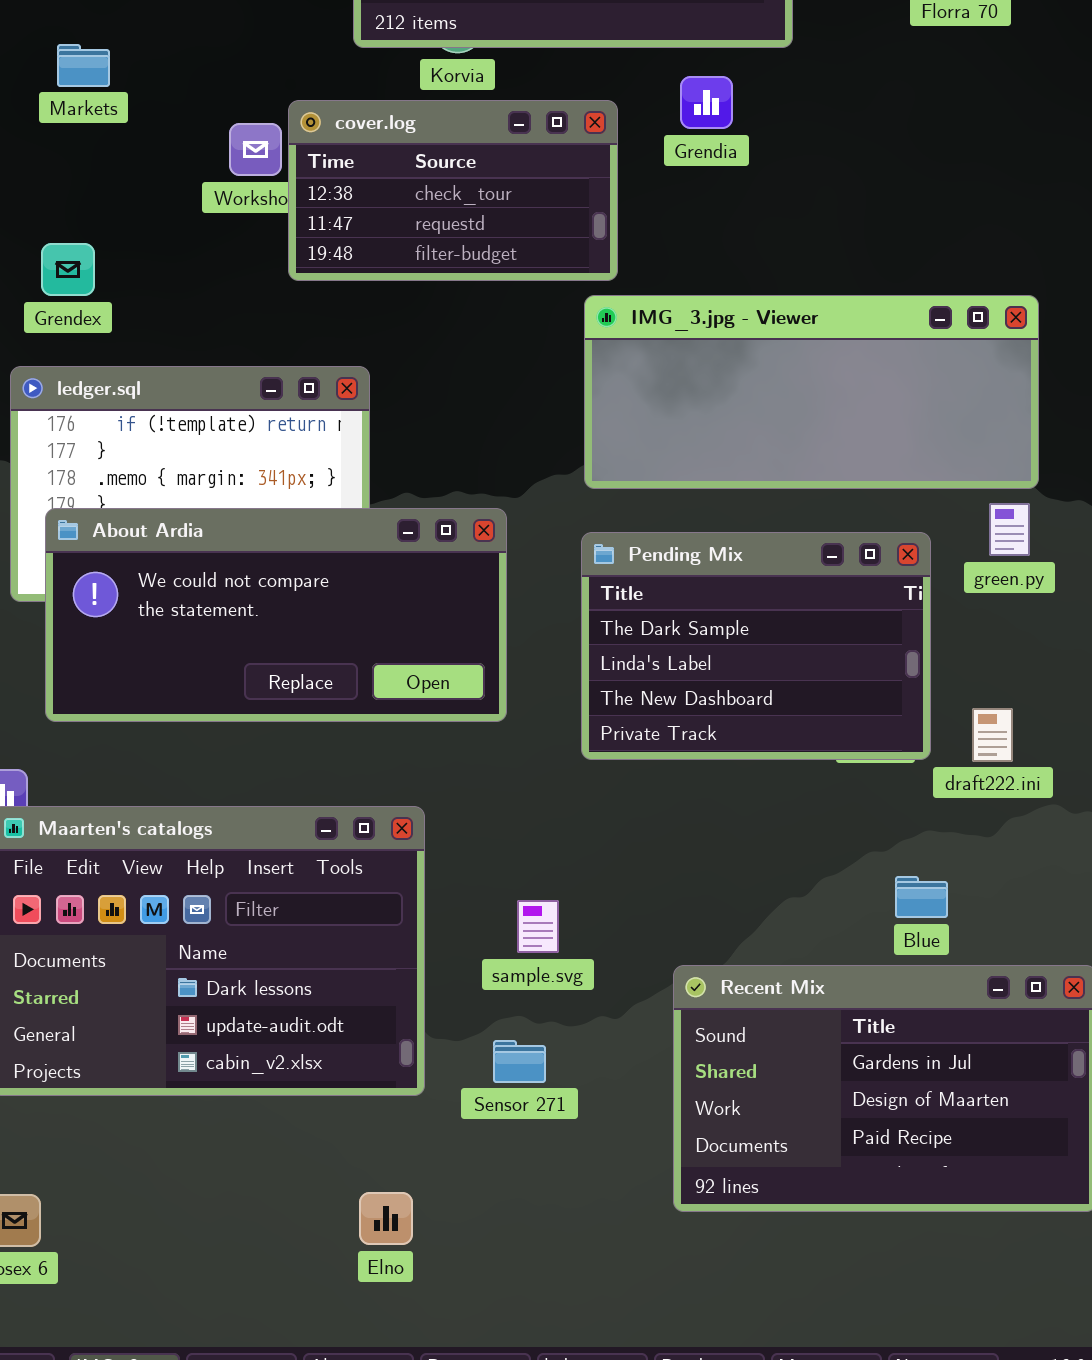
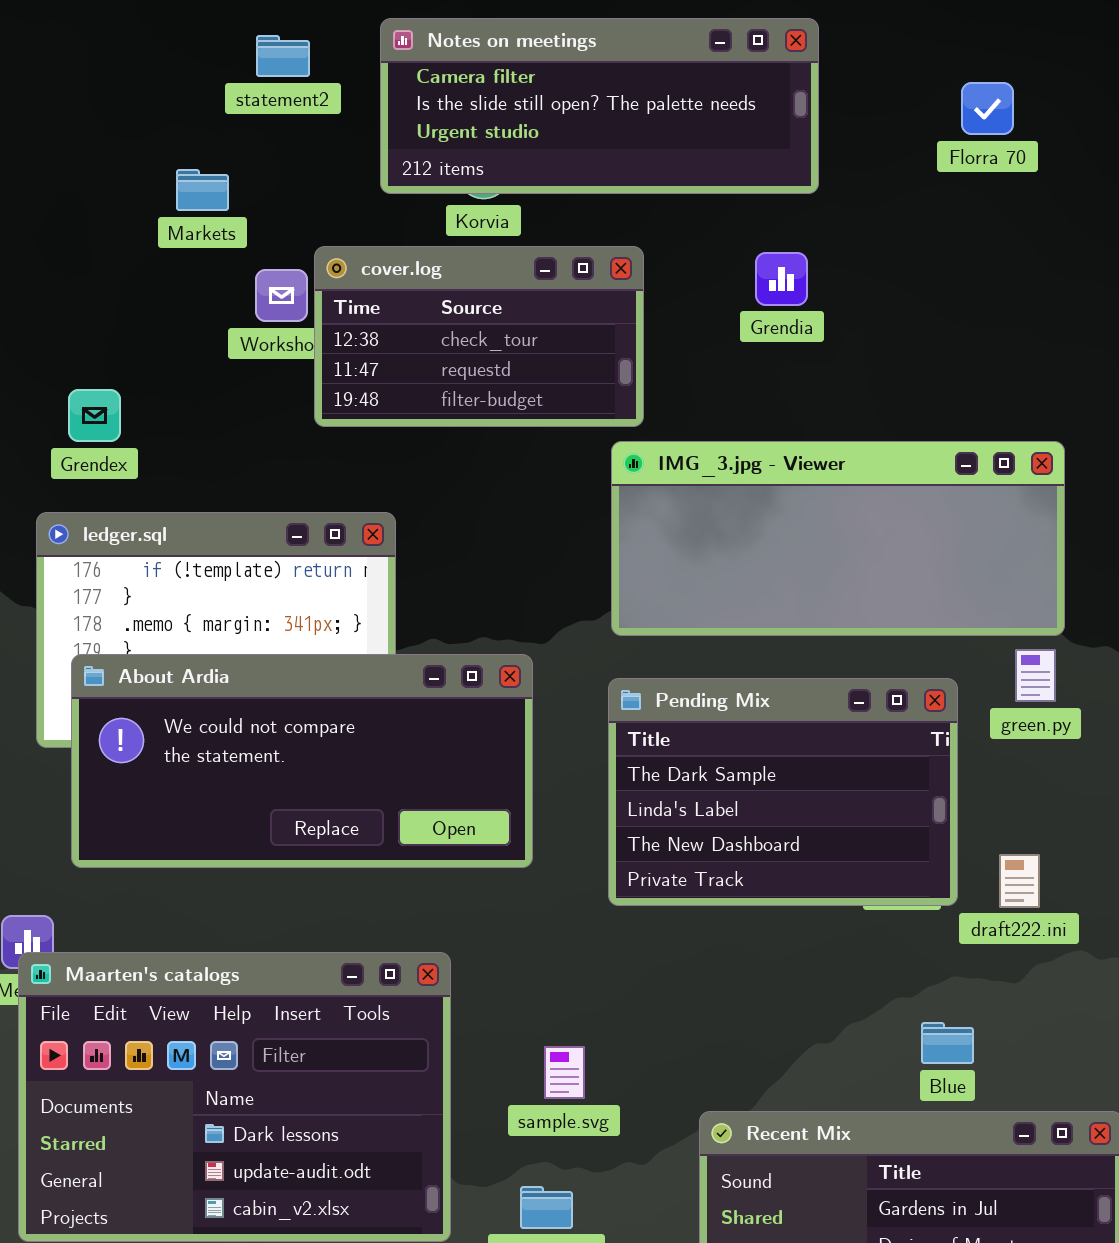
Markets: [57,44,110,87] -> [176,169,229,211], moved
Grendia: [680,76,733,129] -> [755,252,808,306], moved

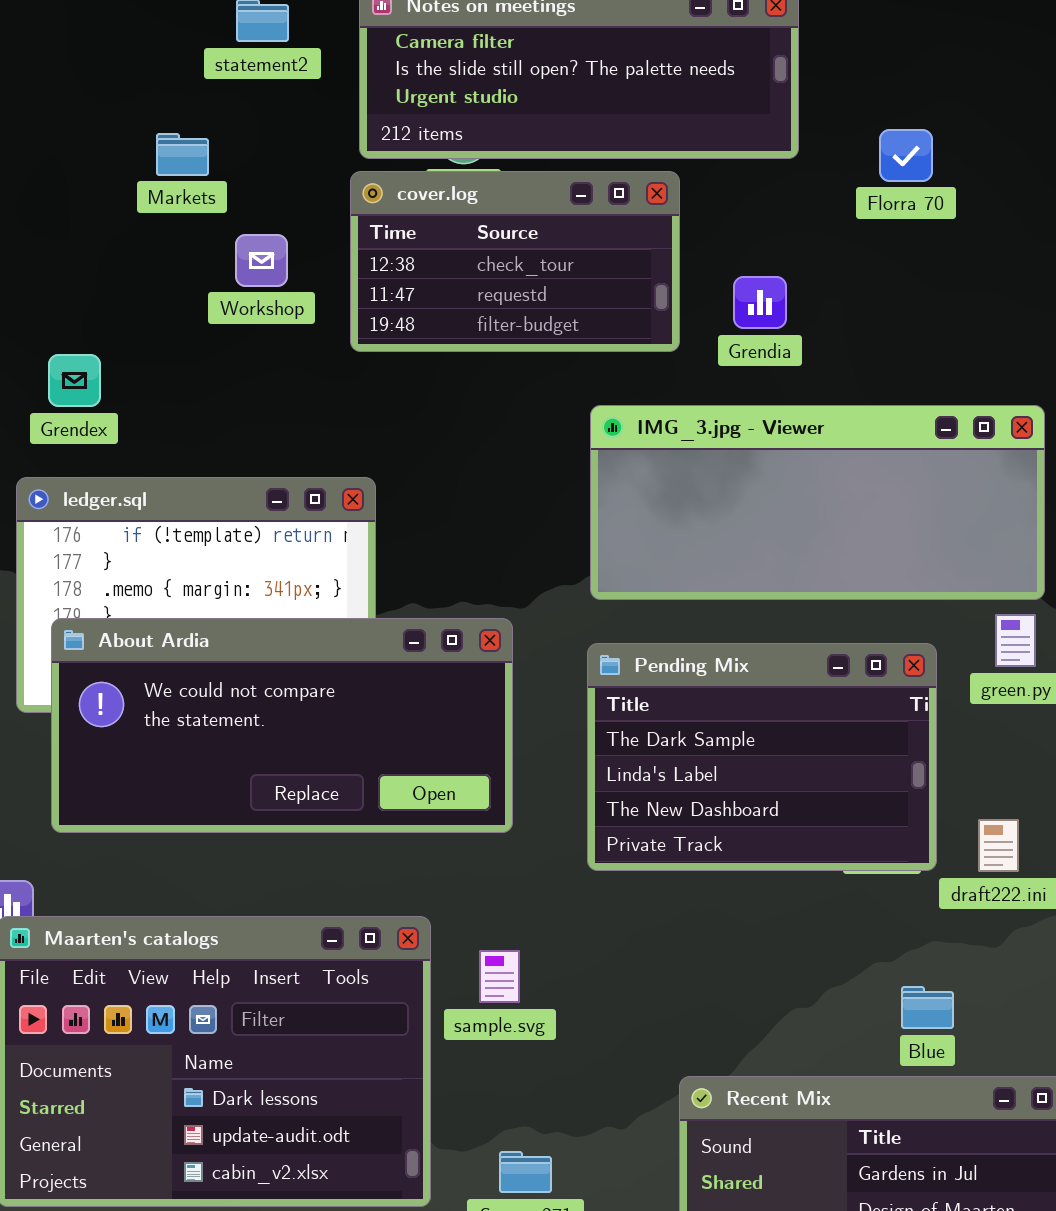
Florra 70: [961,82,1014,135] -> [879,129,933,182], moved
cover.log: [314,246,644,427] -> [350,171,680,352], moved
Grendia: [755,252,808,306] -> [733,276,787,329], moved
sample.svg: [544,1046,585,1099] -> [479,950,520,1003], moved

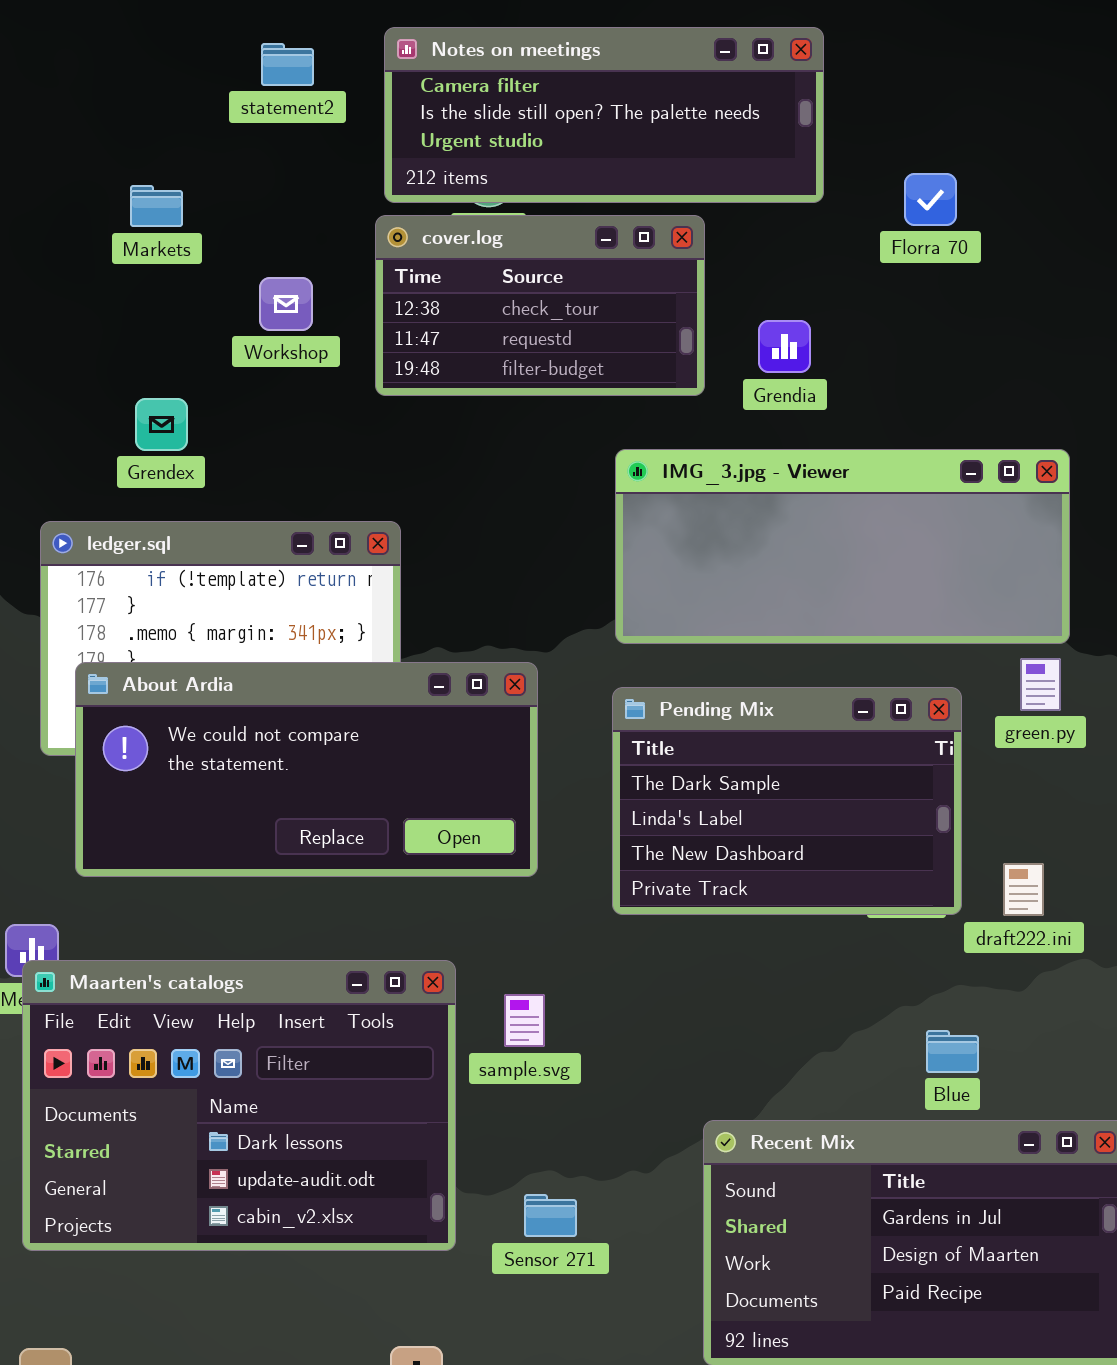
Markets: [156,133,209,176] -> [130,185,183,227], moved
Grendex: [48,354,101,407] -> [135,398,188,451], moved

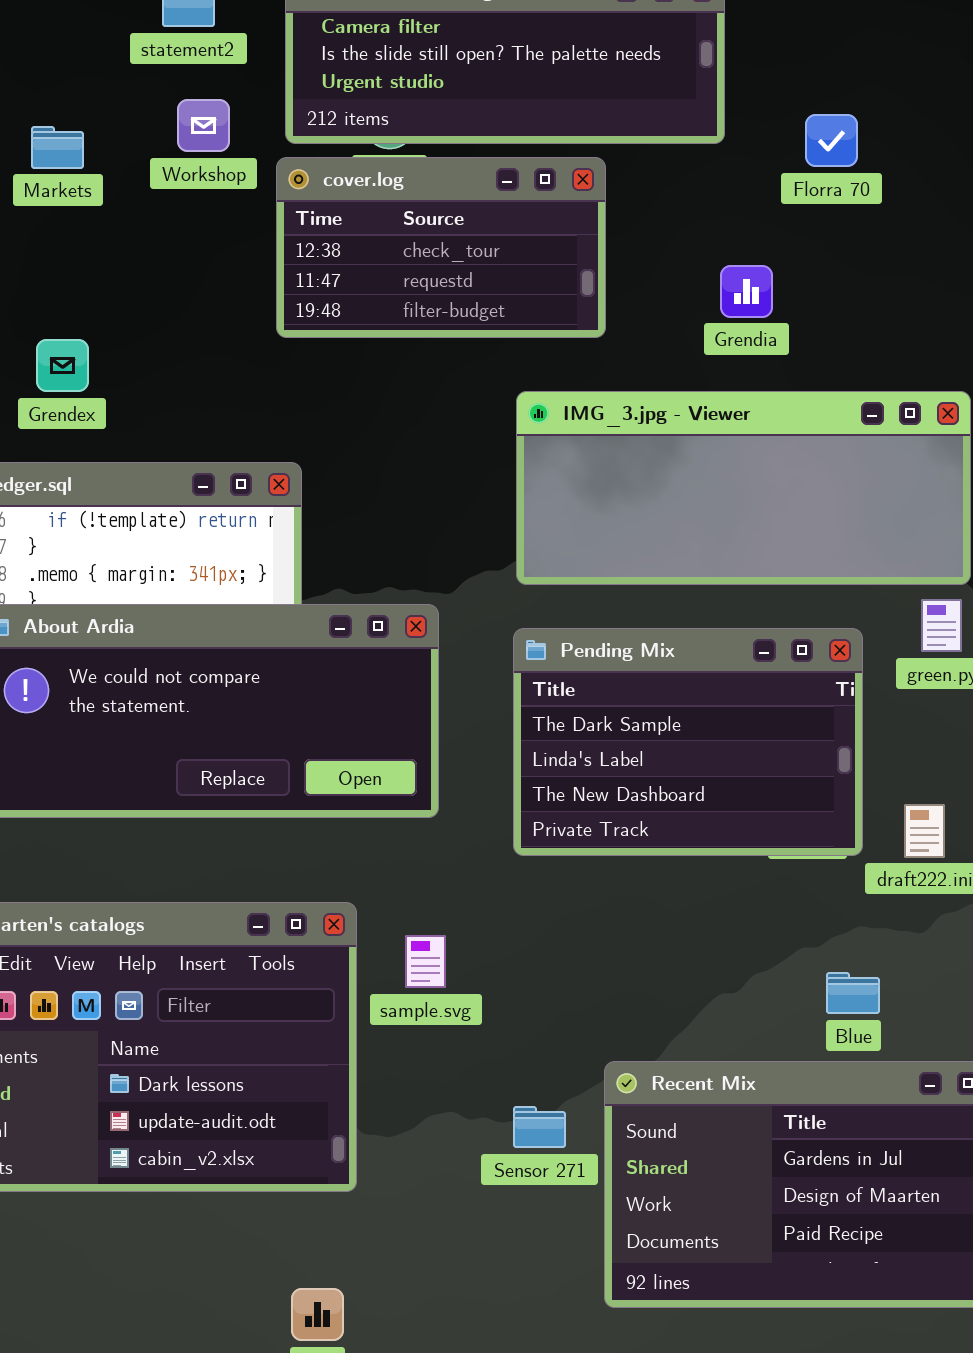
Workshop: [259,277,313,331] -> [177,99,230,152], moved
Grendia: [758,320,811,373] -> [720,265,773,318], moved
Sensor 271: [524,1194,577,1237] -> [513,1106,566,1148], moved

